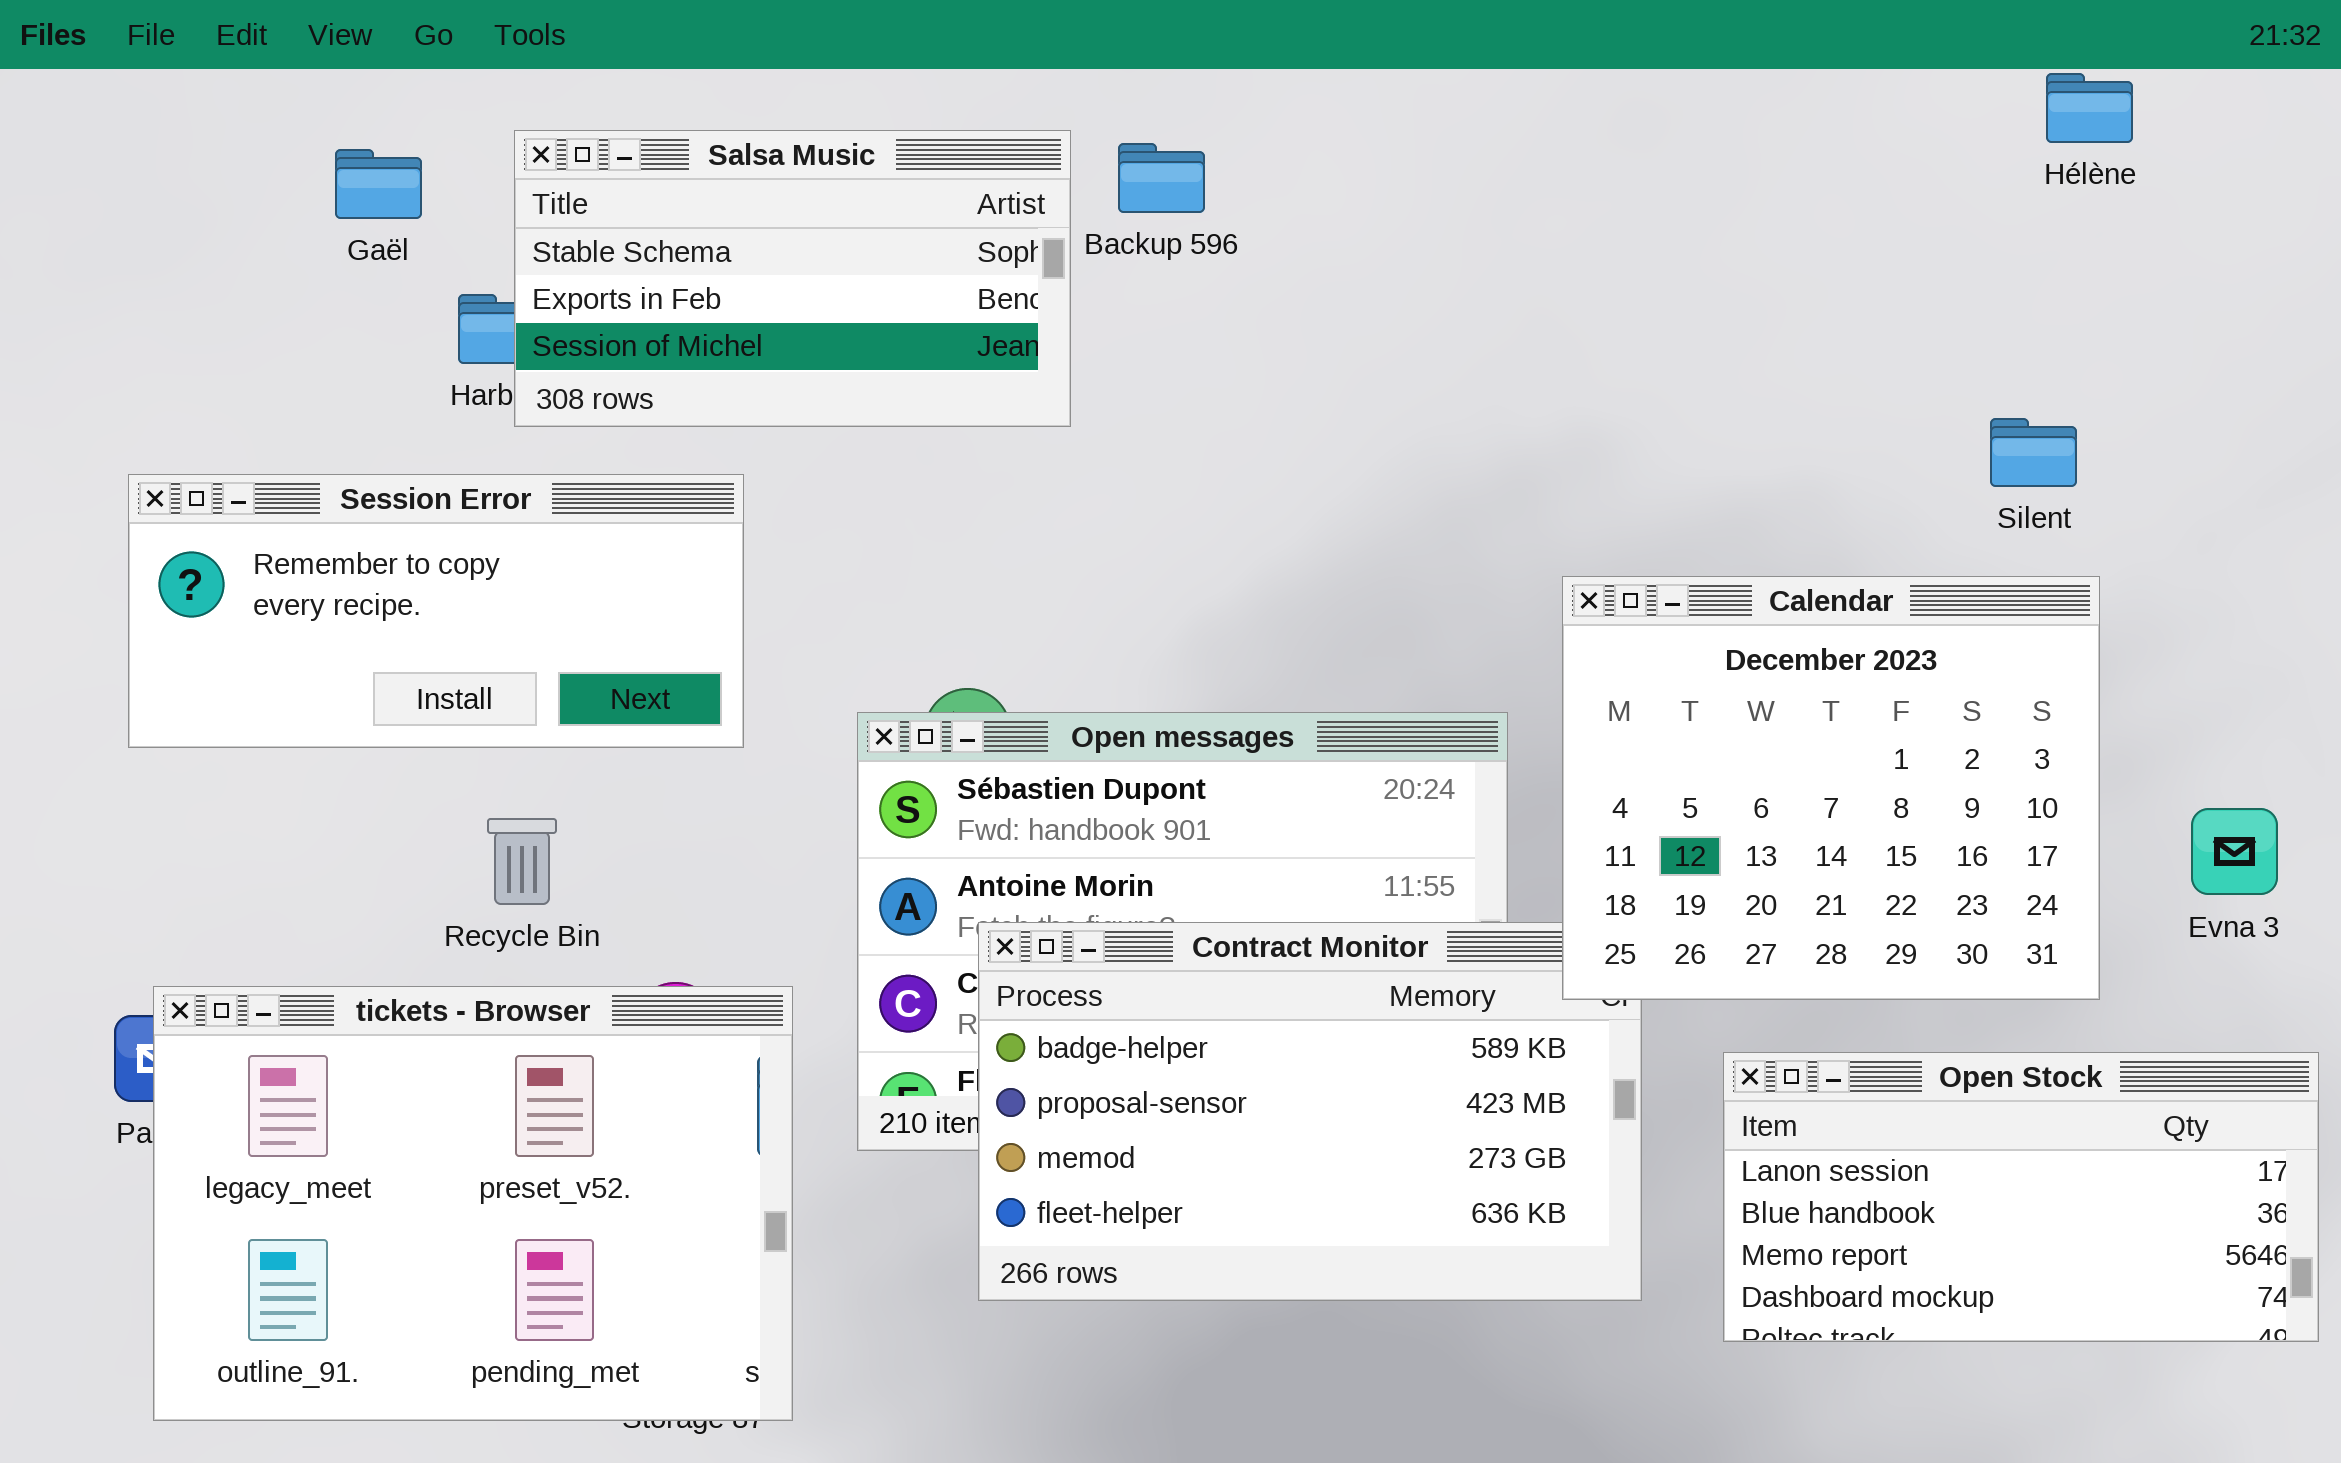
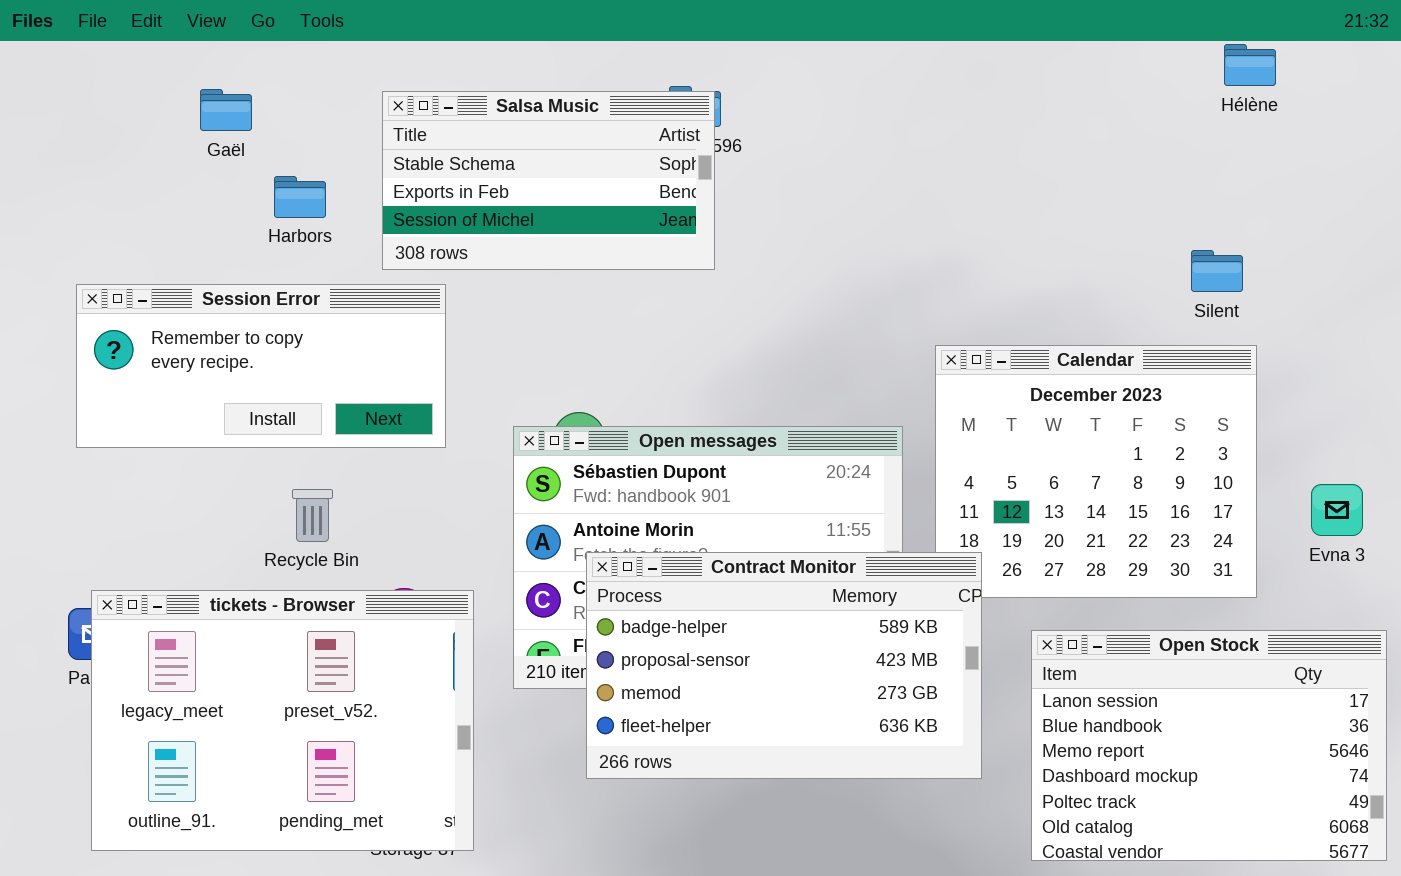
Salsa Music: [514,130,1071,427] -> [382,91,715,270], moved
Contract Monitor: [978,922,1642,1301] -> [586,552,982,779], raised
Open Stock: [1723,1052,2319,1342] -> [1031,630,1387,861], resized

